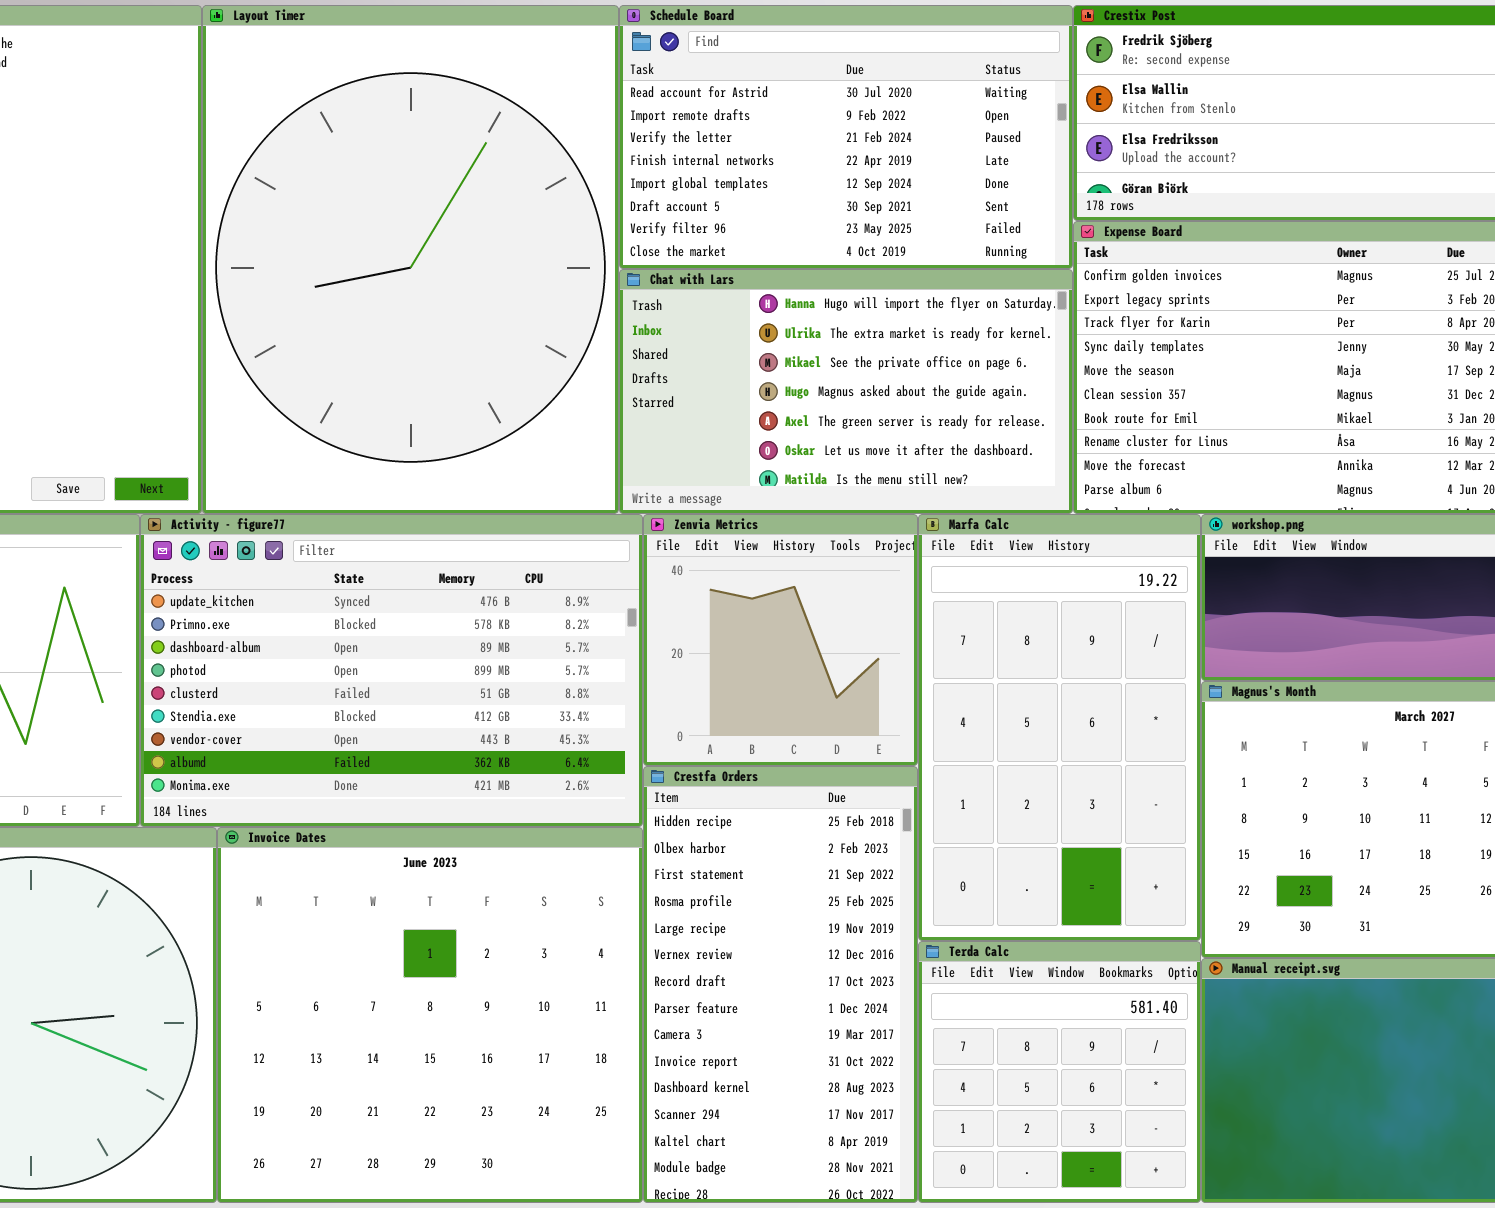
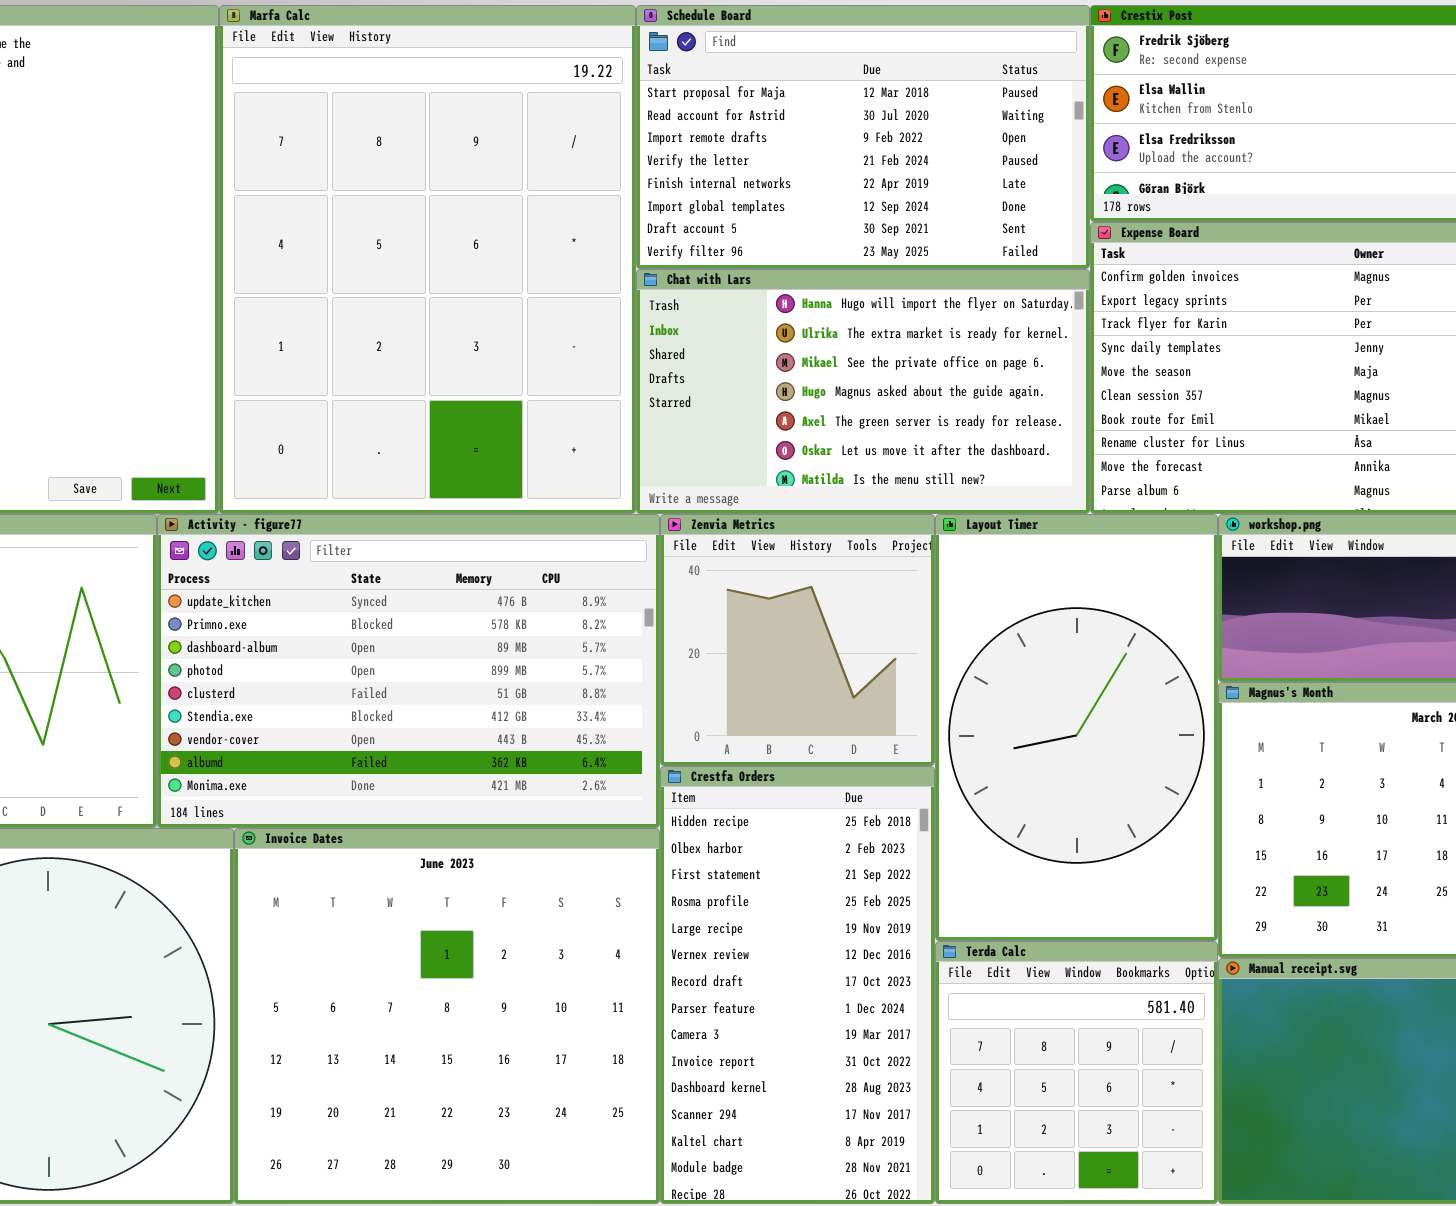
Layout Timer: [202,5,619,514] -> [935,514,1218,941], moved, resized
Schedule Board: [619,5,1073,269] -> [636,5,1090,269], scrolled up 1 row
Marfa Calc: [918,514,1201,941] -> [219,5,636,514], moved, resized

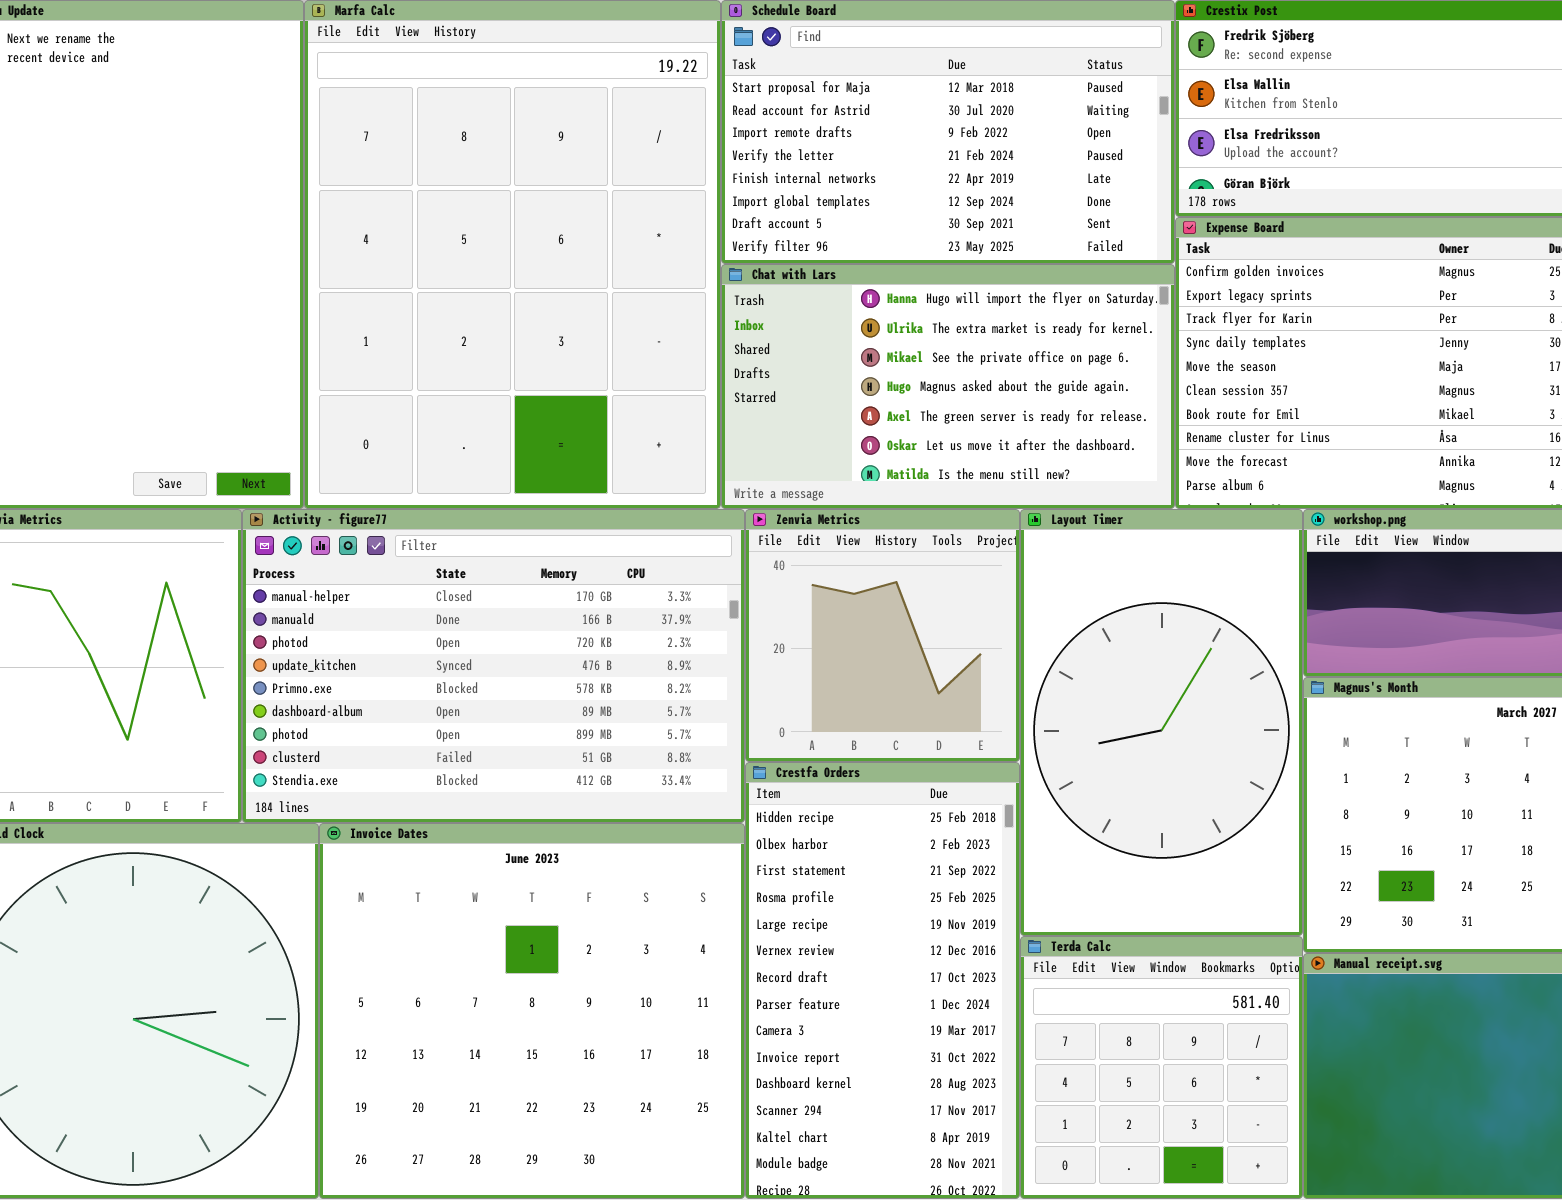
Activity - figure77: [157,514,660,828] -> [242,509,745,823], scrolled up 3 rows

